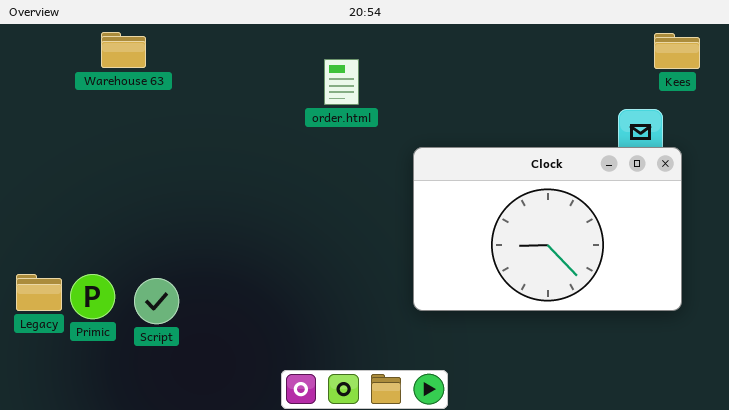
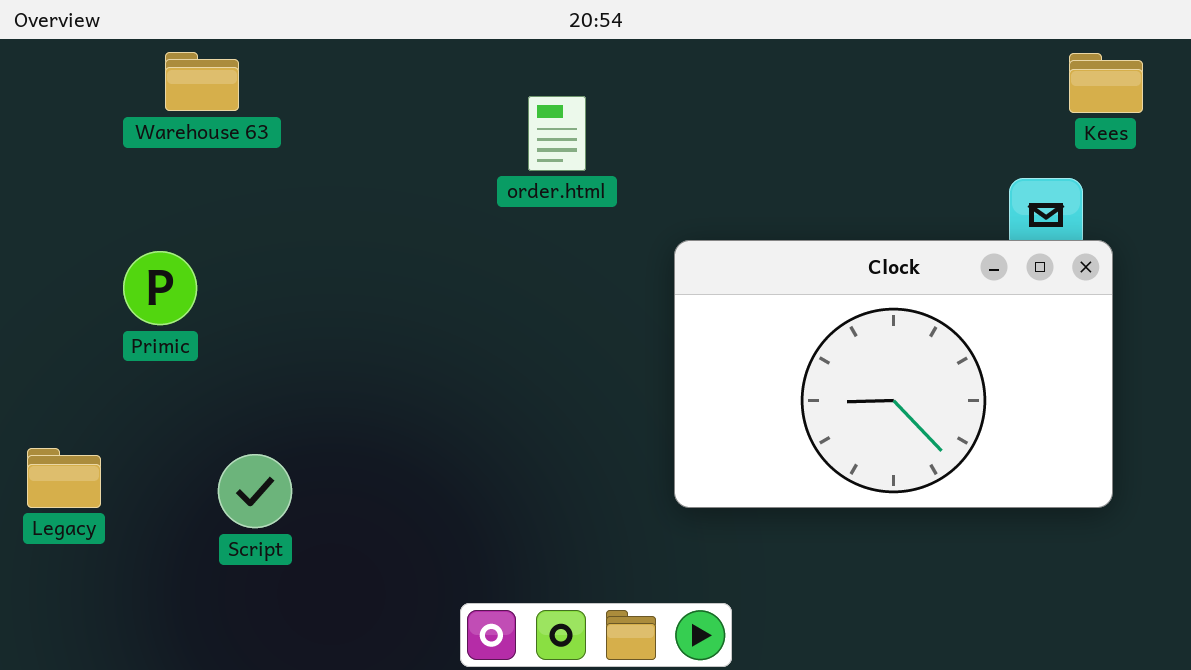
Primic: [70,274,115,319] -> [123,251,197,325], moved

